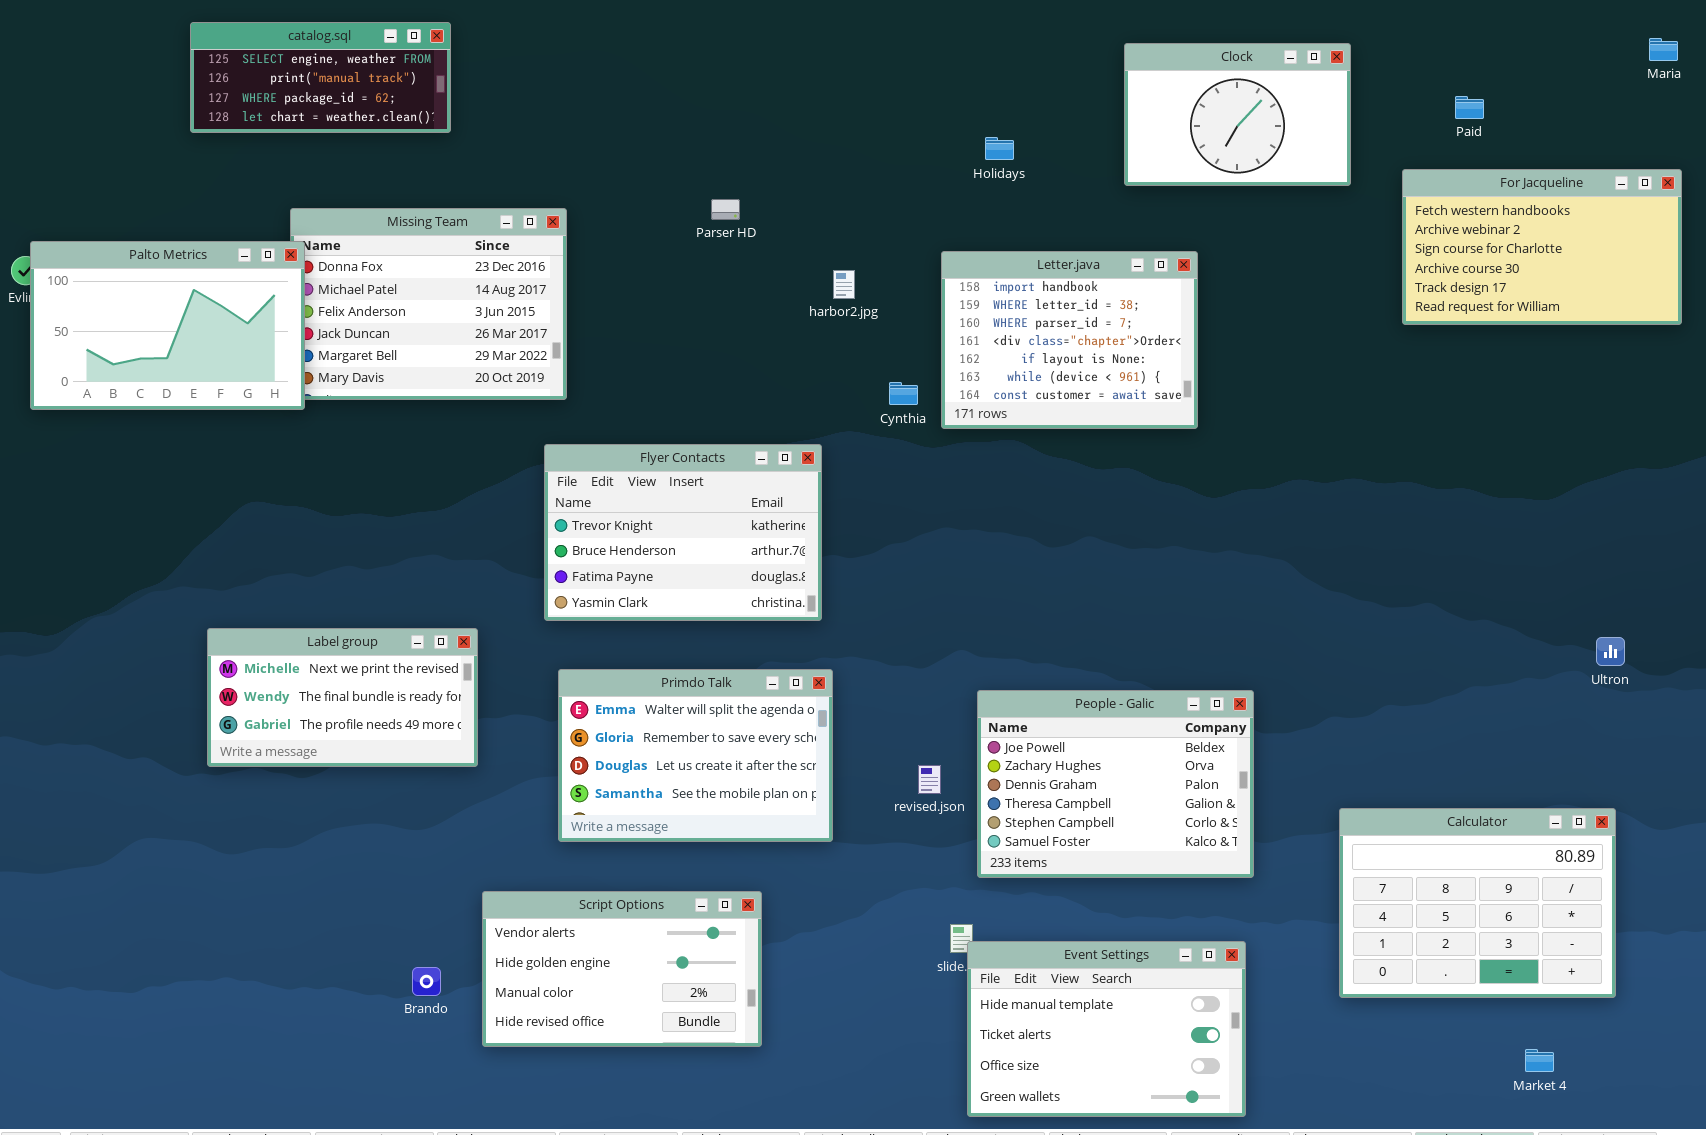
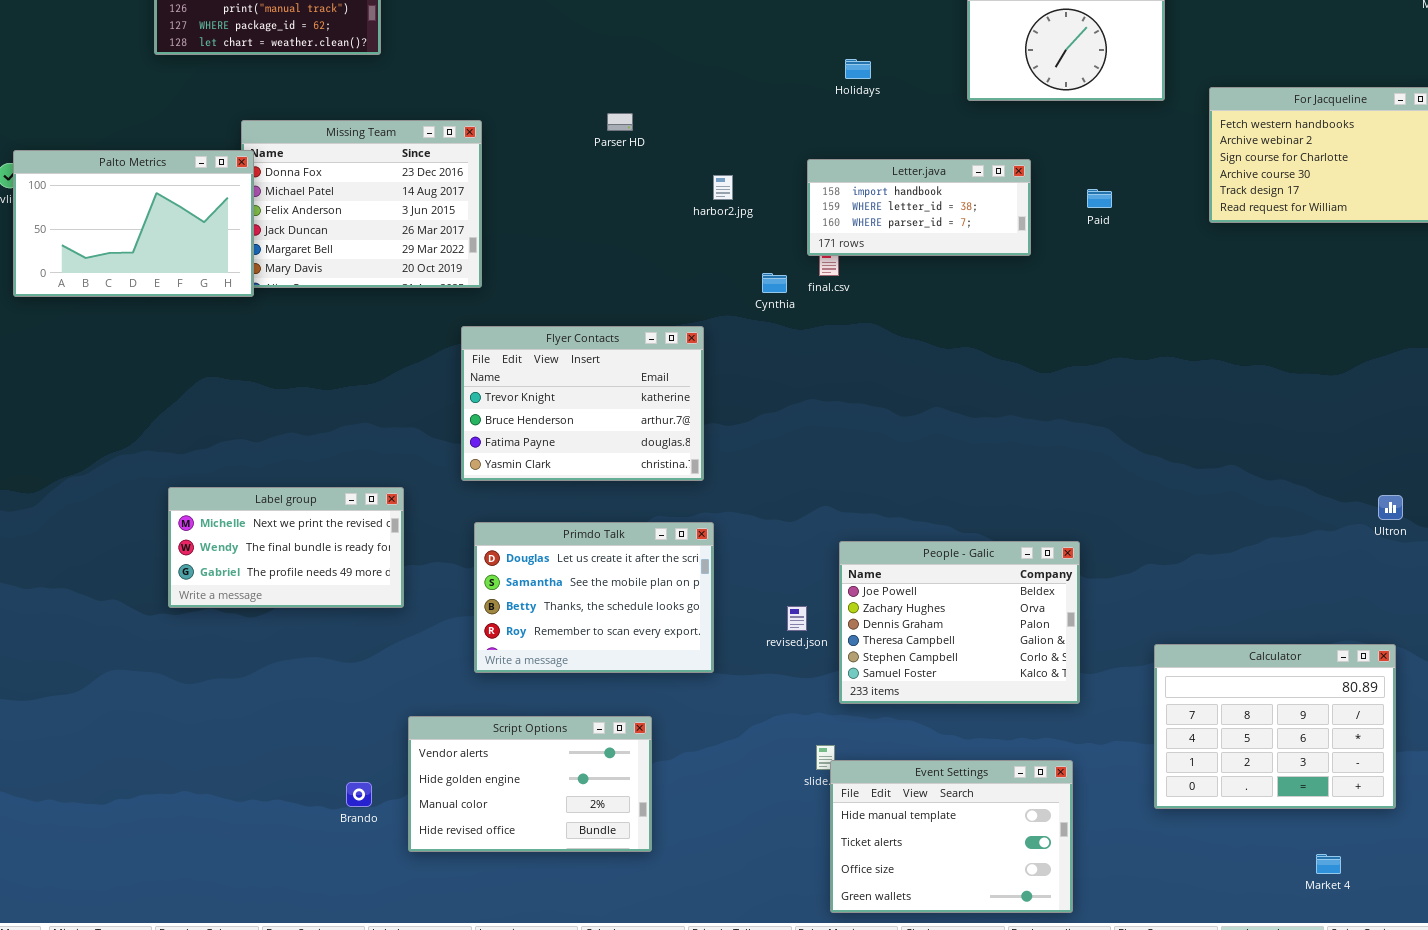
Paid: [1455,96,1484,119] -> [1087,189,1112,208], moved
Letter.java: [941,251,1198,429] -> [807,159,1031,256], resized
Primdo Talk: [558,669,833,842] -> [474,522,714,673], scrolled down 2 rows

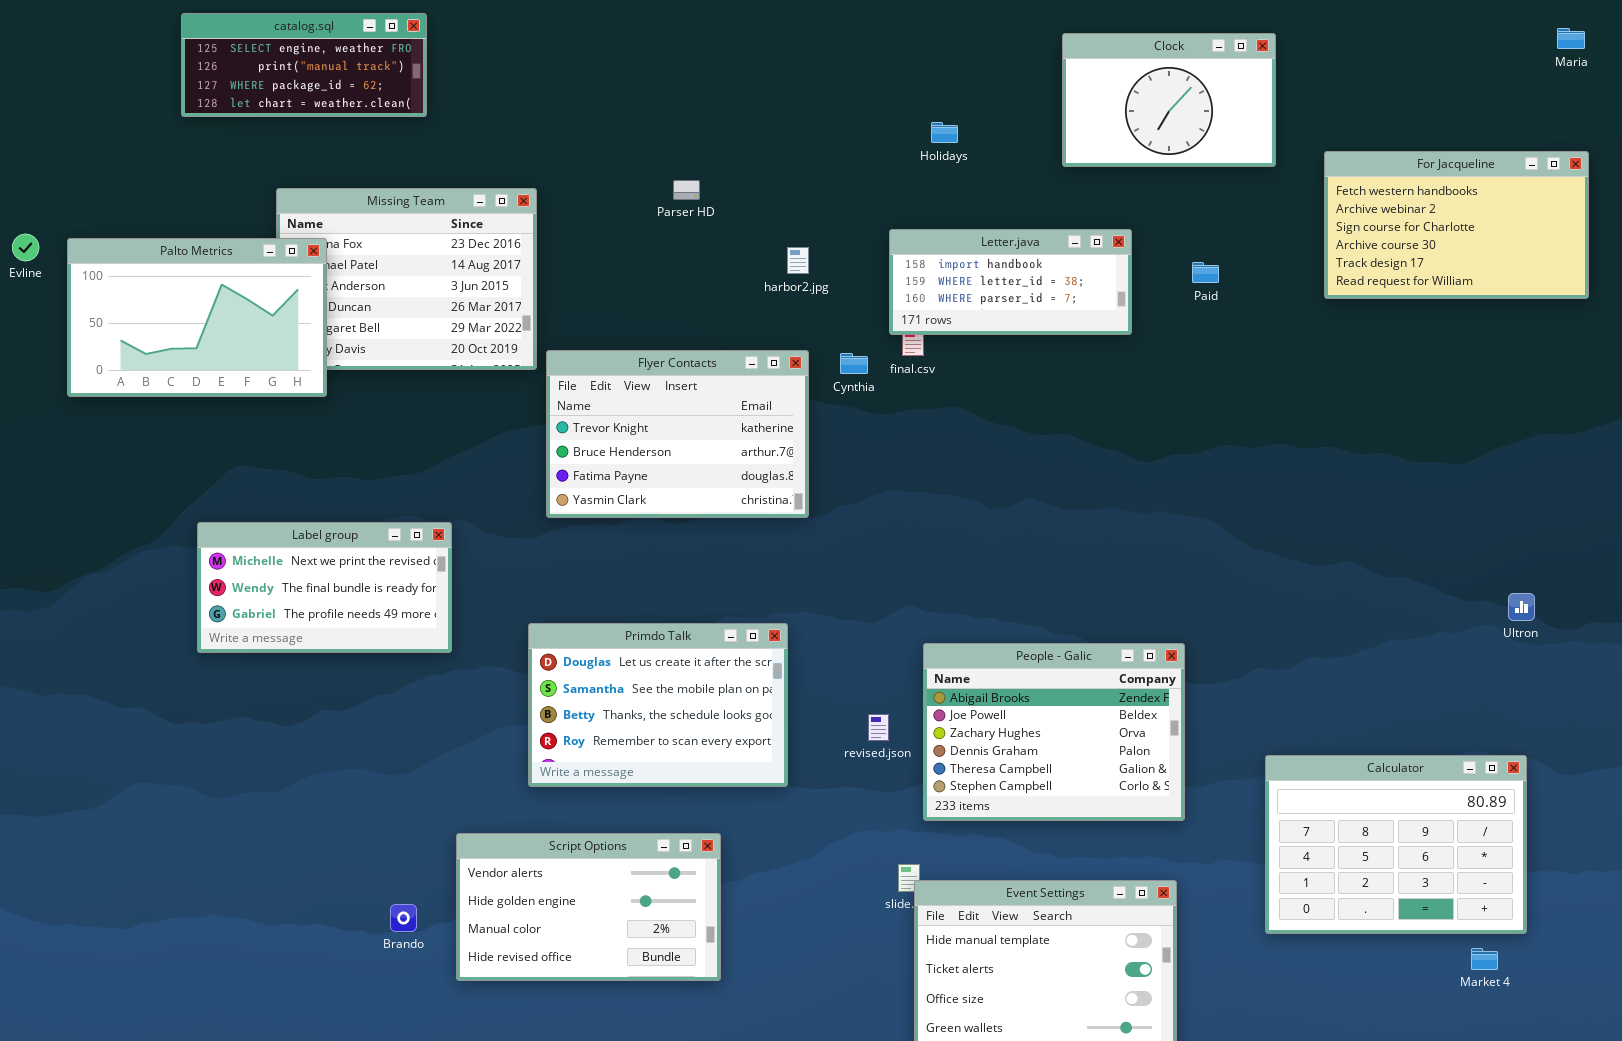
Palto Metrics: [13,150,254,297] -> [67,238,327,397], moved
Flyer Contacts: [461,326,704,481] -> [546,350,809,518], moved
Label group: [168,487,404,608] -> [197,522,452,653], moved
People - Galic: [839,541,1080,704] -> [923,643,1185,821], scrolled up 1 row
Market 4: [1316,854,1341,874] -> [1471,948,1498,970], moved

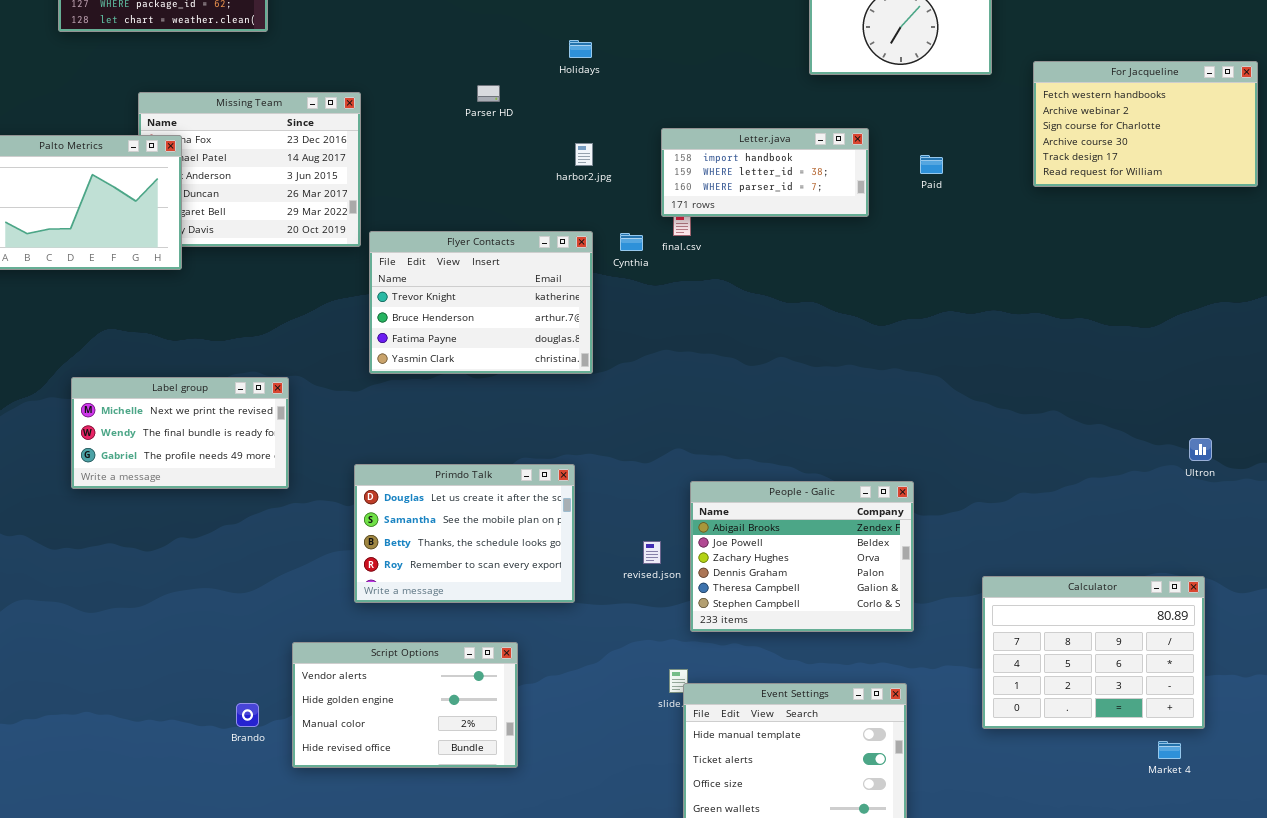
Holidays: [931,122,958,143] -> [569,40,592,58], moved

